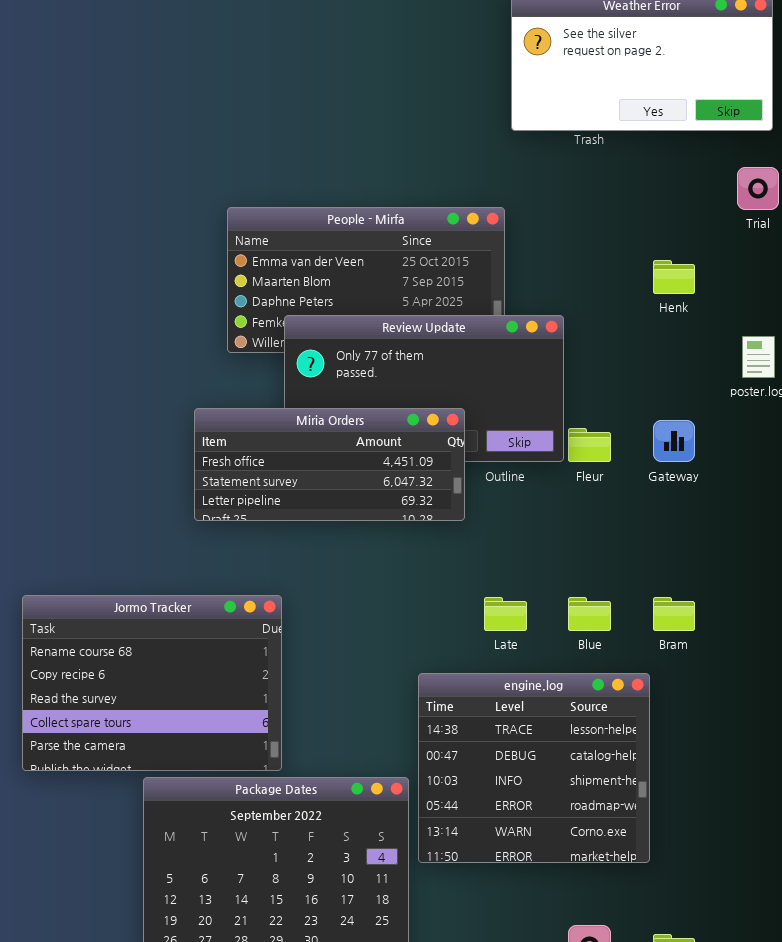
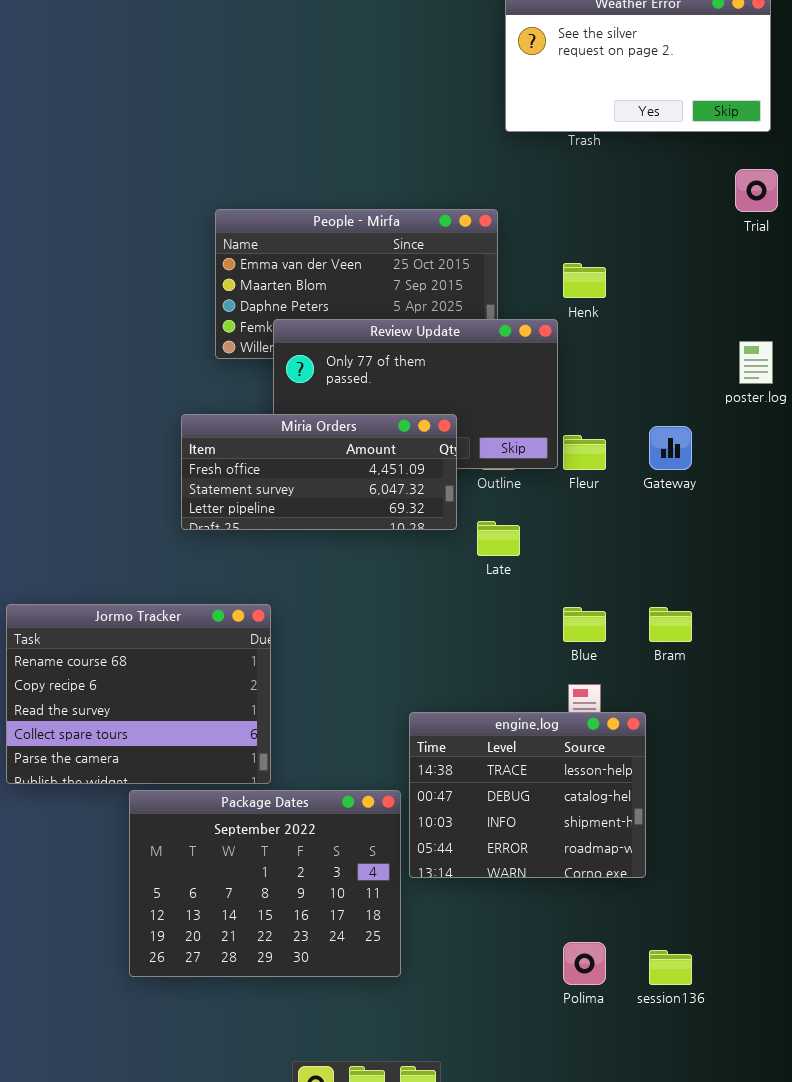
Henk: [653,260,695,294] -> [563,263,606,298], moved
Late: [484,597,527,631] -> [477,521,520,556], moved
engine.log: [418,673,650,863] -> [409,712,646,878], resized

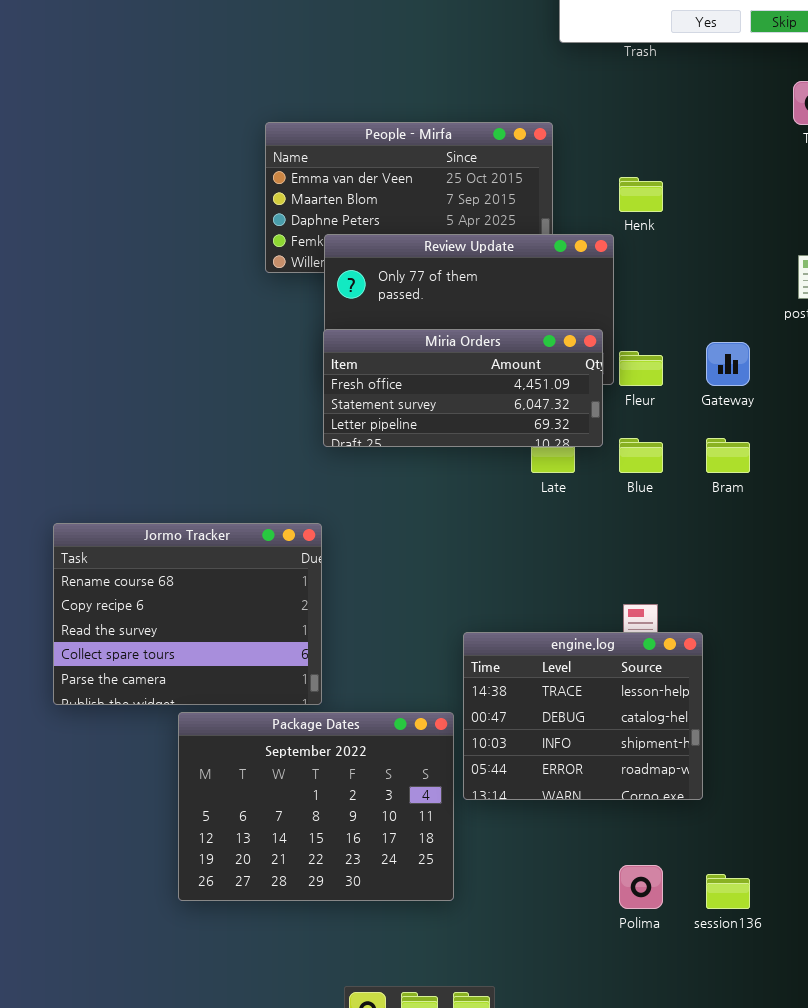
Miria Orders: [181,414,457,530] -> [323,329,603,447], moved
Blue: [563,607,606,642] -> [619,438,663,473], moved
Bram: [649,607,692,642] -> [706,438,750,473], moved

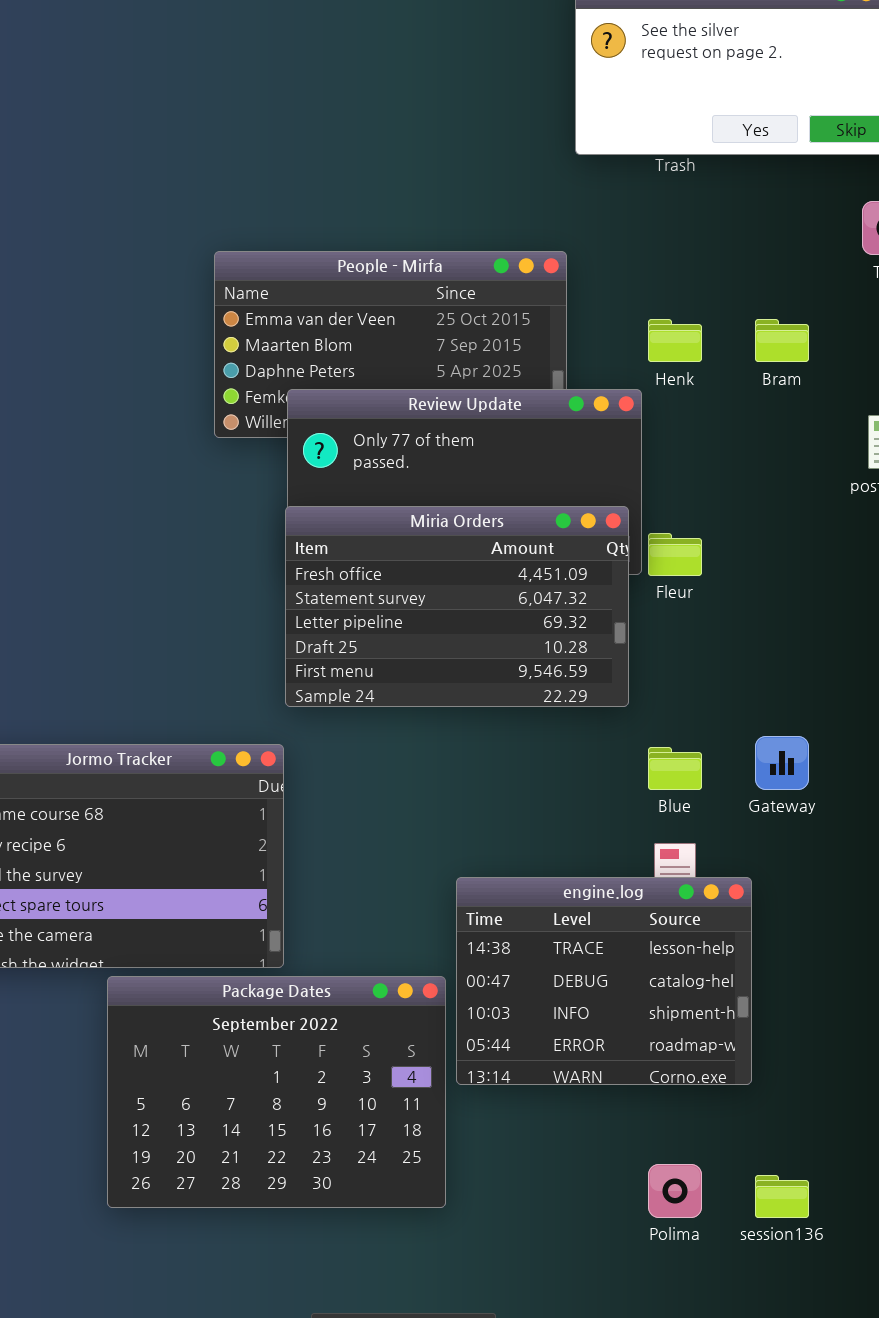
Miria Orders: [323,329,603,447] -> [285,506,629,707], resized
Gateway: [706,342,750,386] -> [755,736,809,790], moved
Blue: [619,438,663,473] -> [648,747,702,790], moved
Bram: [706,438,750,473] -> [755,319,809,362], moved

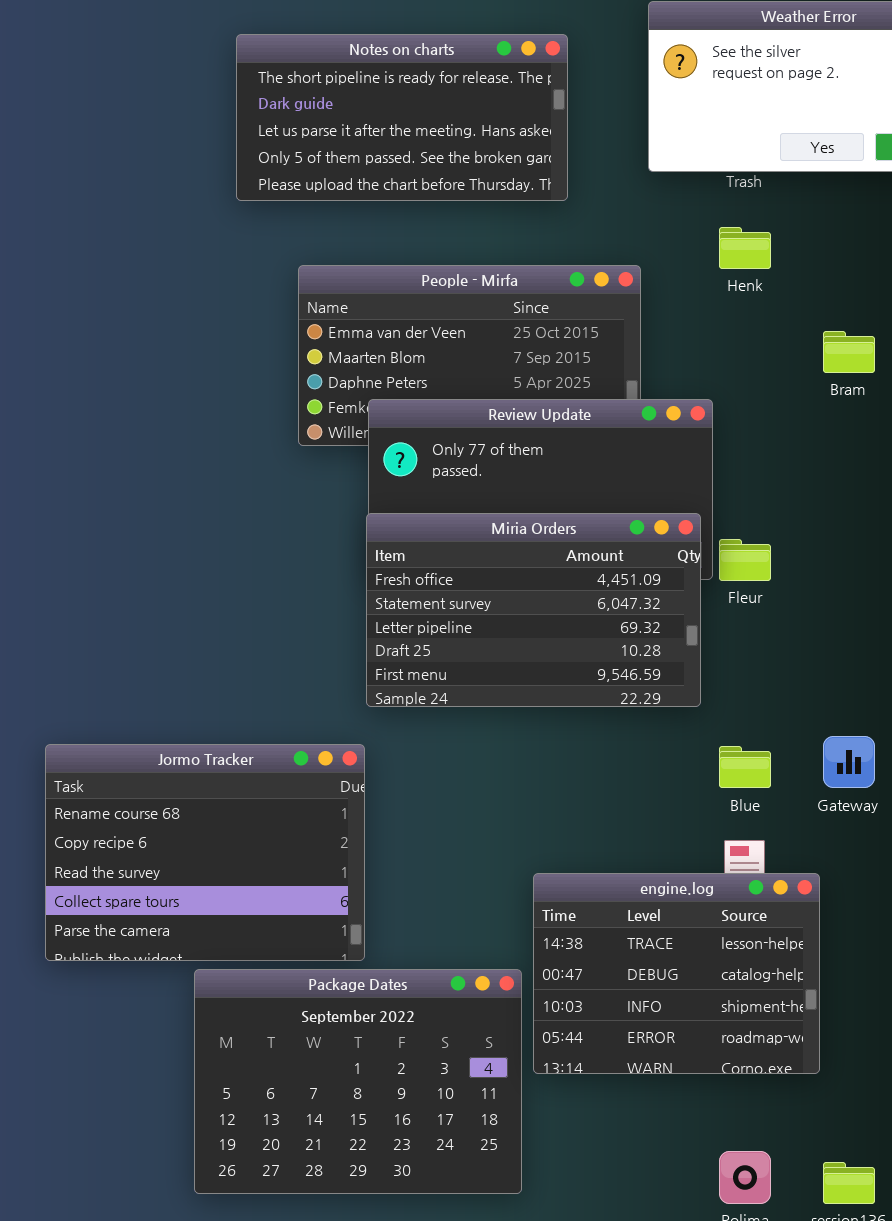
Notes on charts: none -> [236,34,568,201], opened
Henk: [648,319,702,362] -> [719,227,771,269], moved

